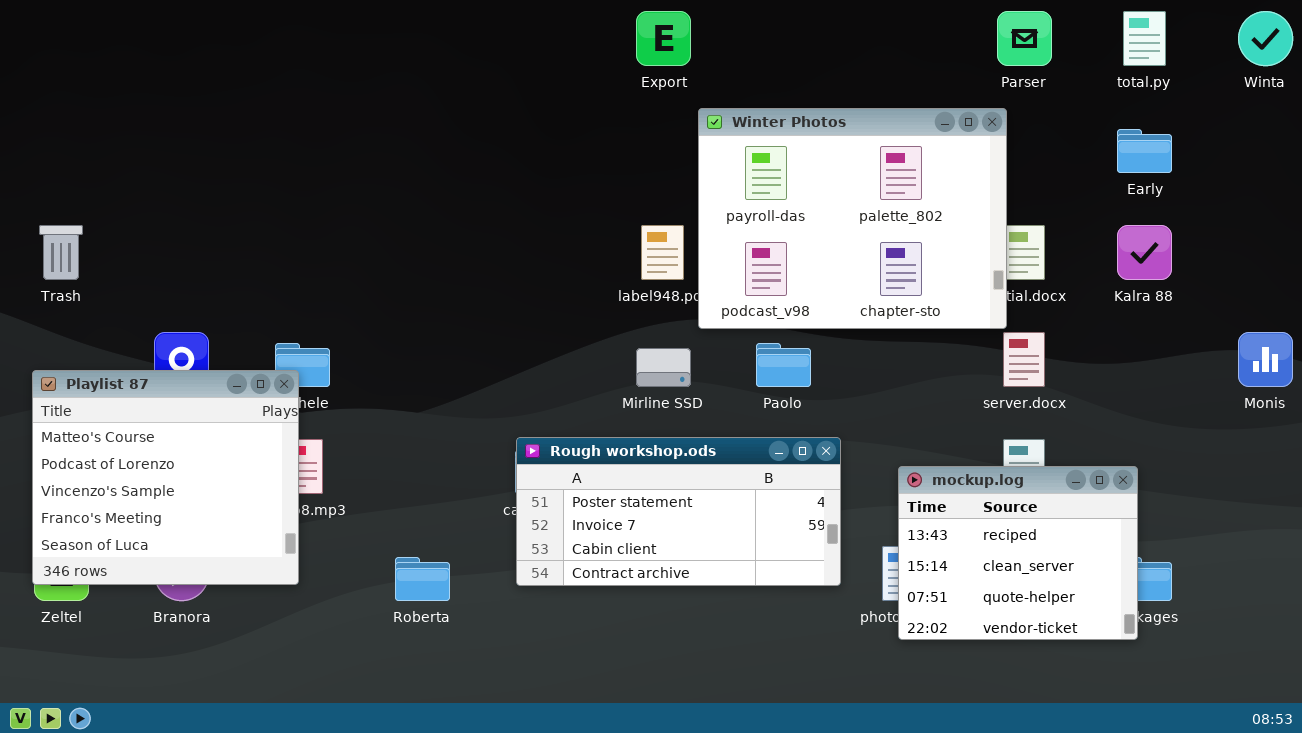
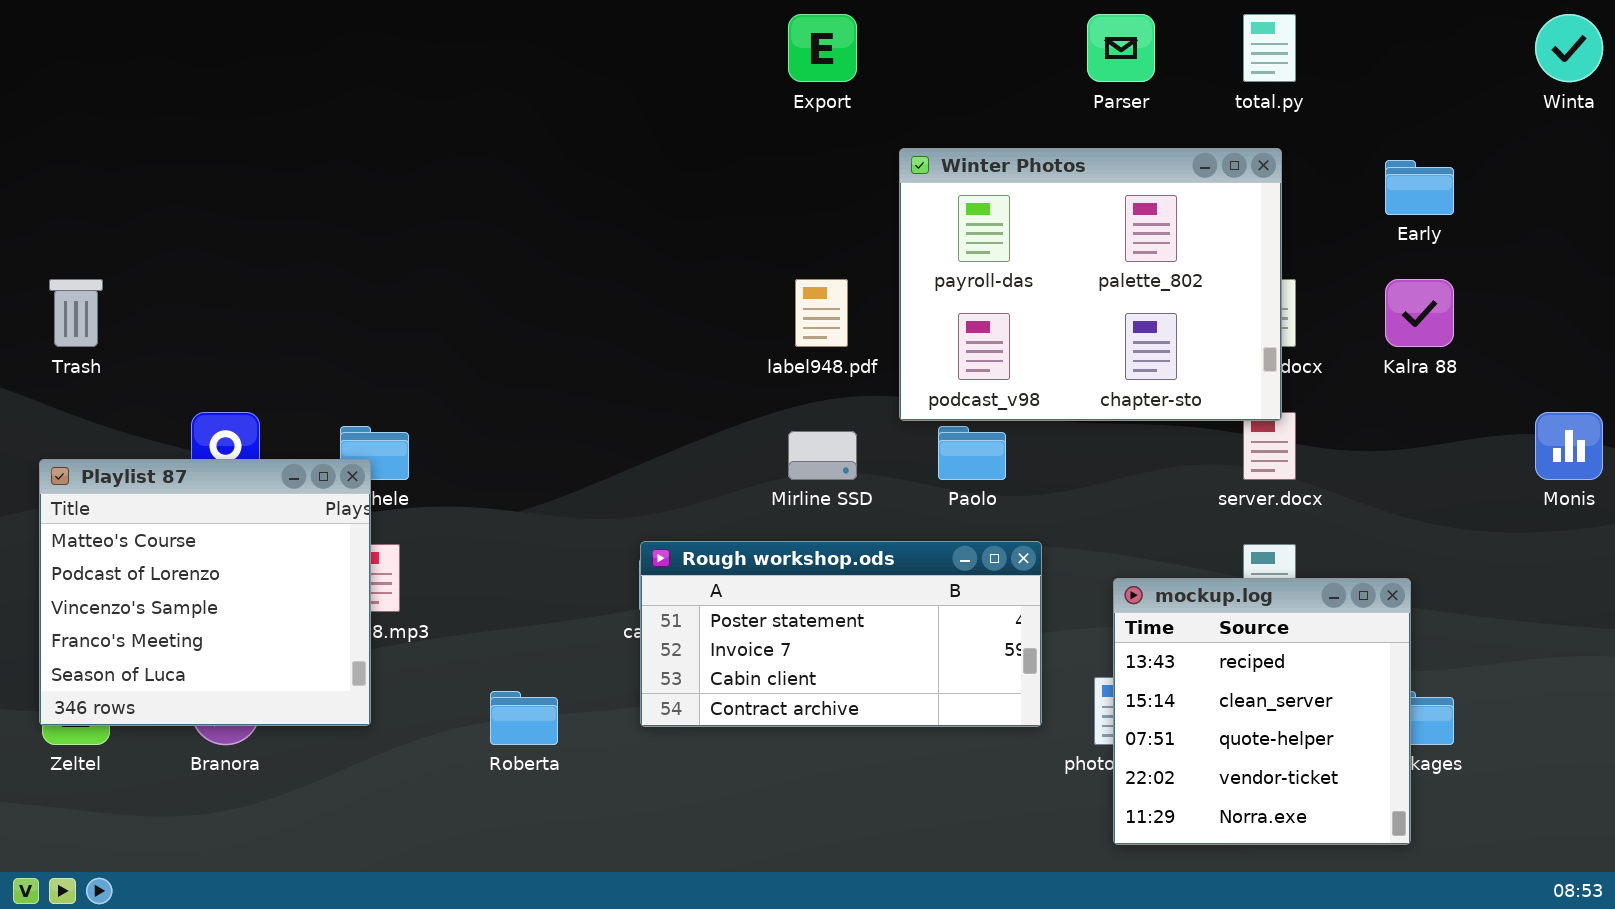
Parser: [997,11,1052,66] -> [1087,14,1155,82], moved
total.py: [1123,11,1166,66] -> [1243,14,1296,82], moved
Winter Photos: [698,108,1007,329] -> [899,148,1282,421], moved
mockup.log: [898,466,1138,640] -> [1113,578,1411,845], resized

